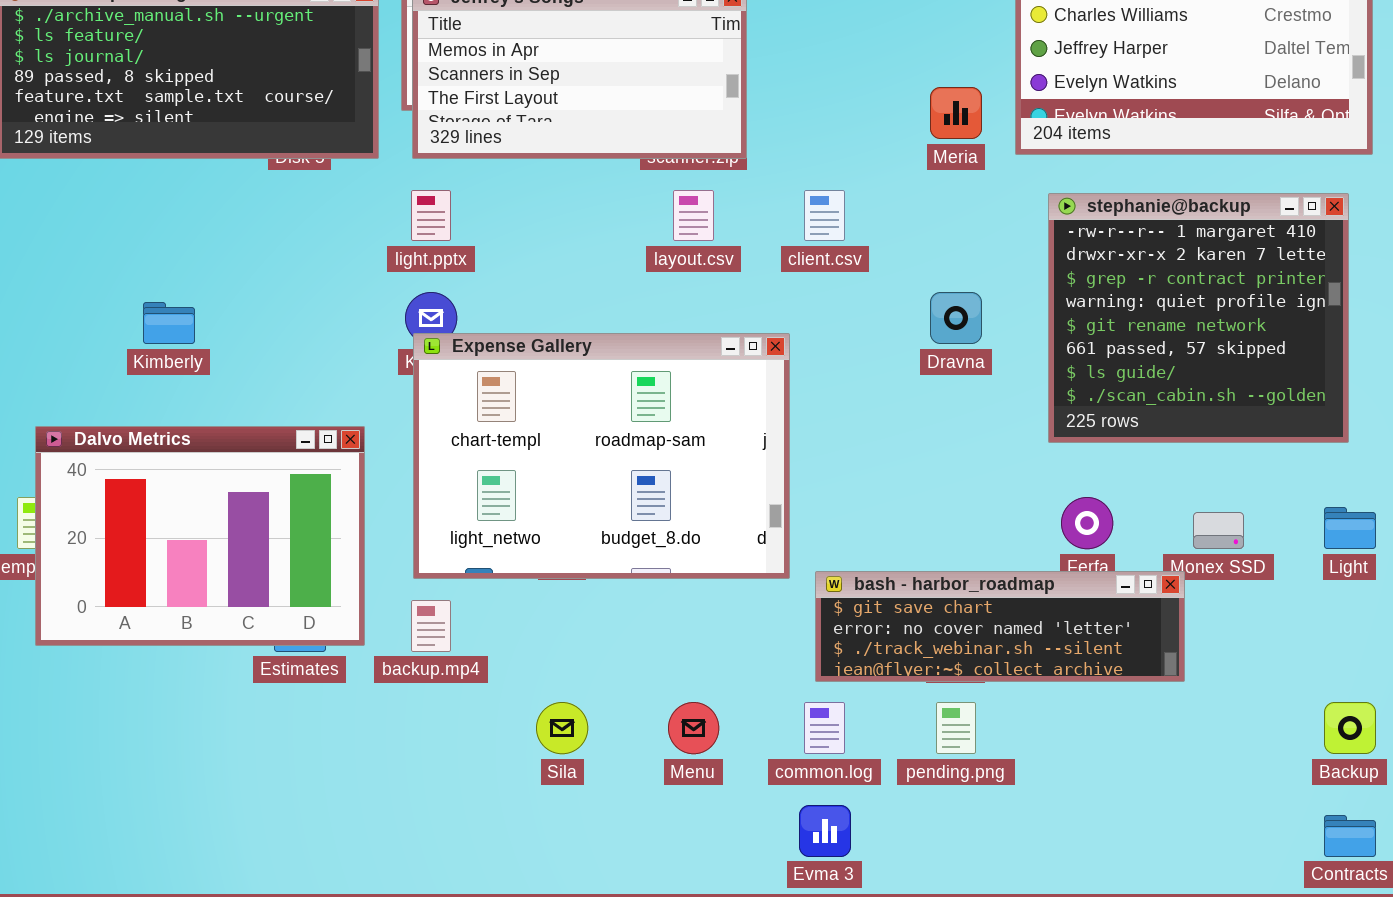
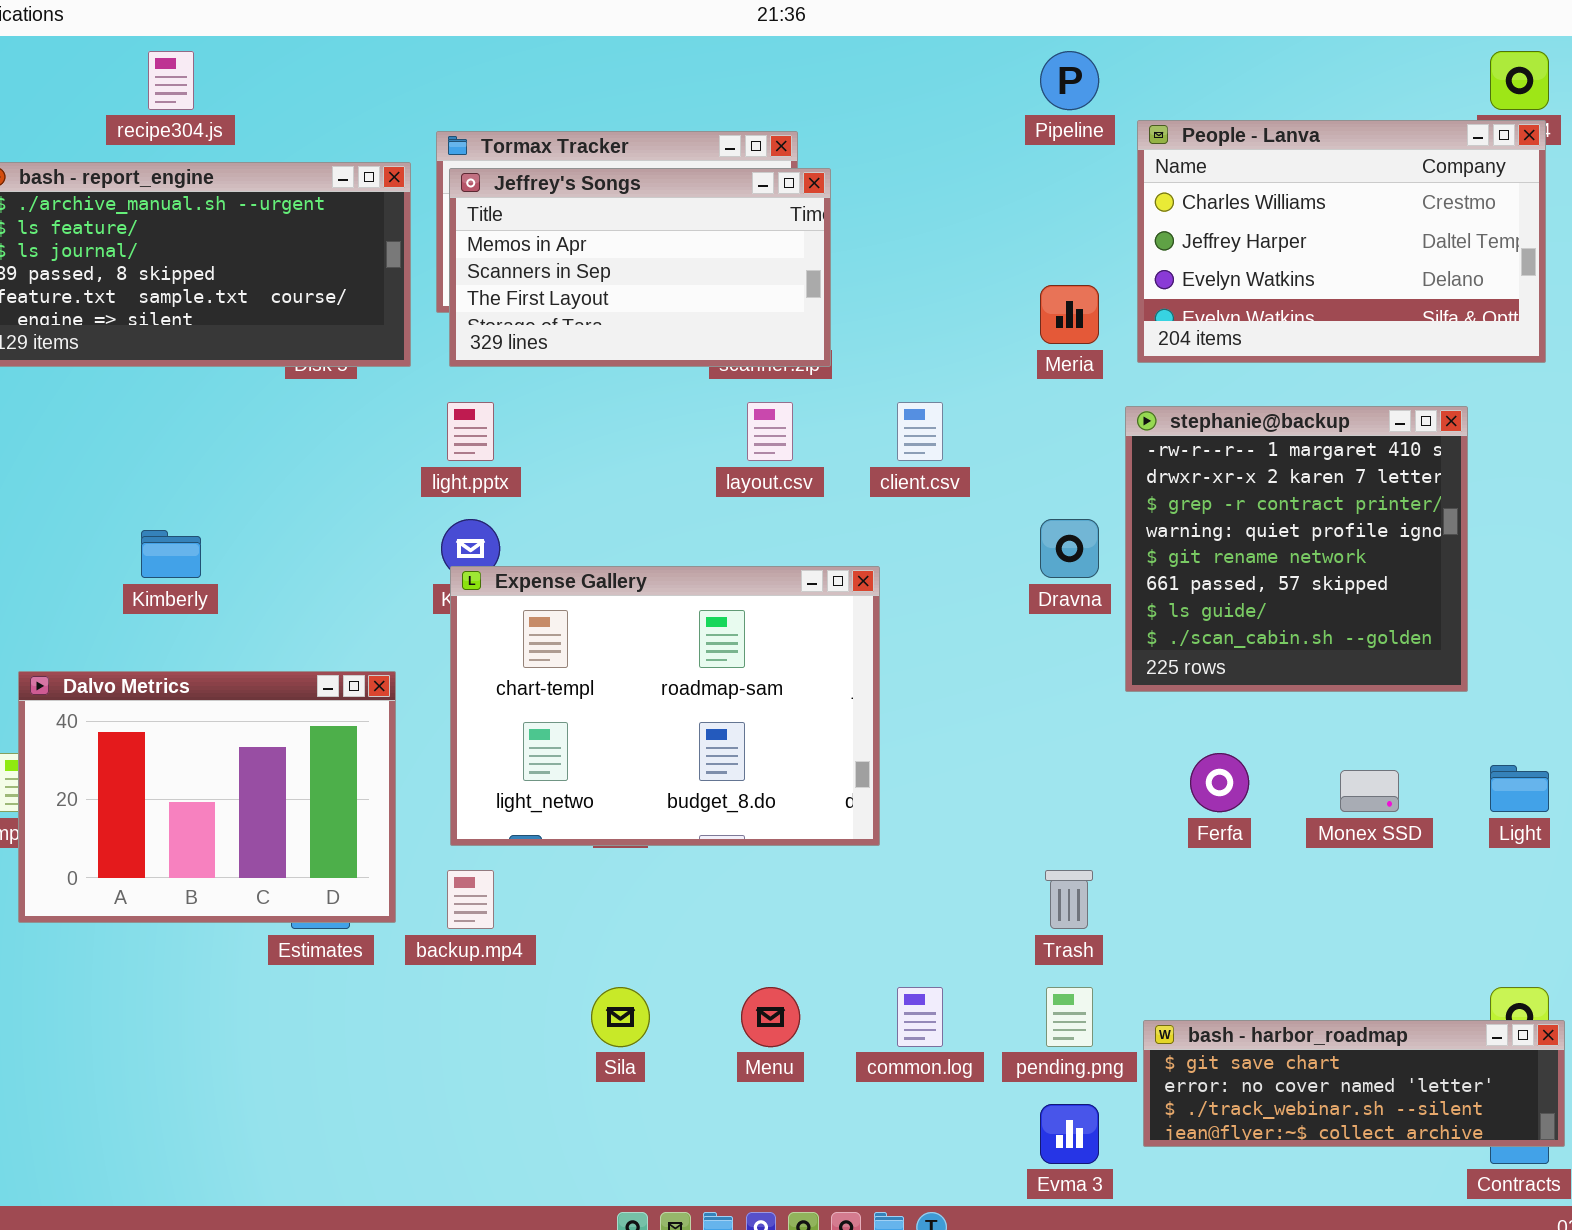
stephanie@backup: [1048,193,1349,443] -> [1125,406,1468,692], moved
bash - harbor_roadmap: [815,571,1185,682] -> [1143,1020,1565,1147], moved
Evma 3: [799,805,851,857] -> [1040,1104,1099,1164], moved

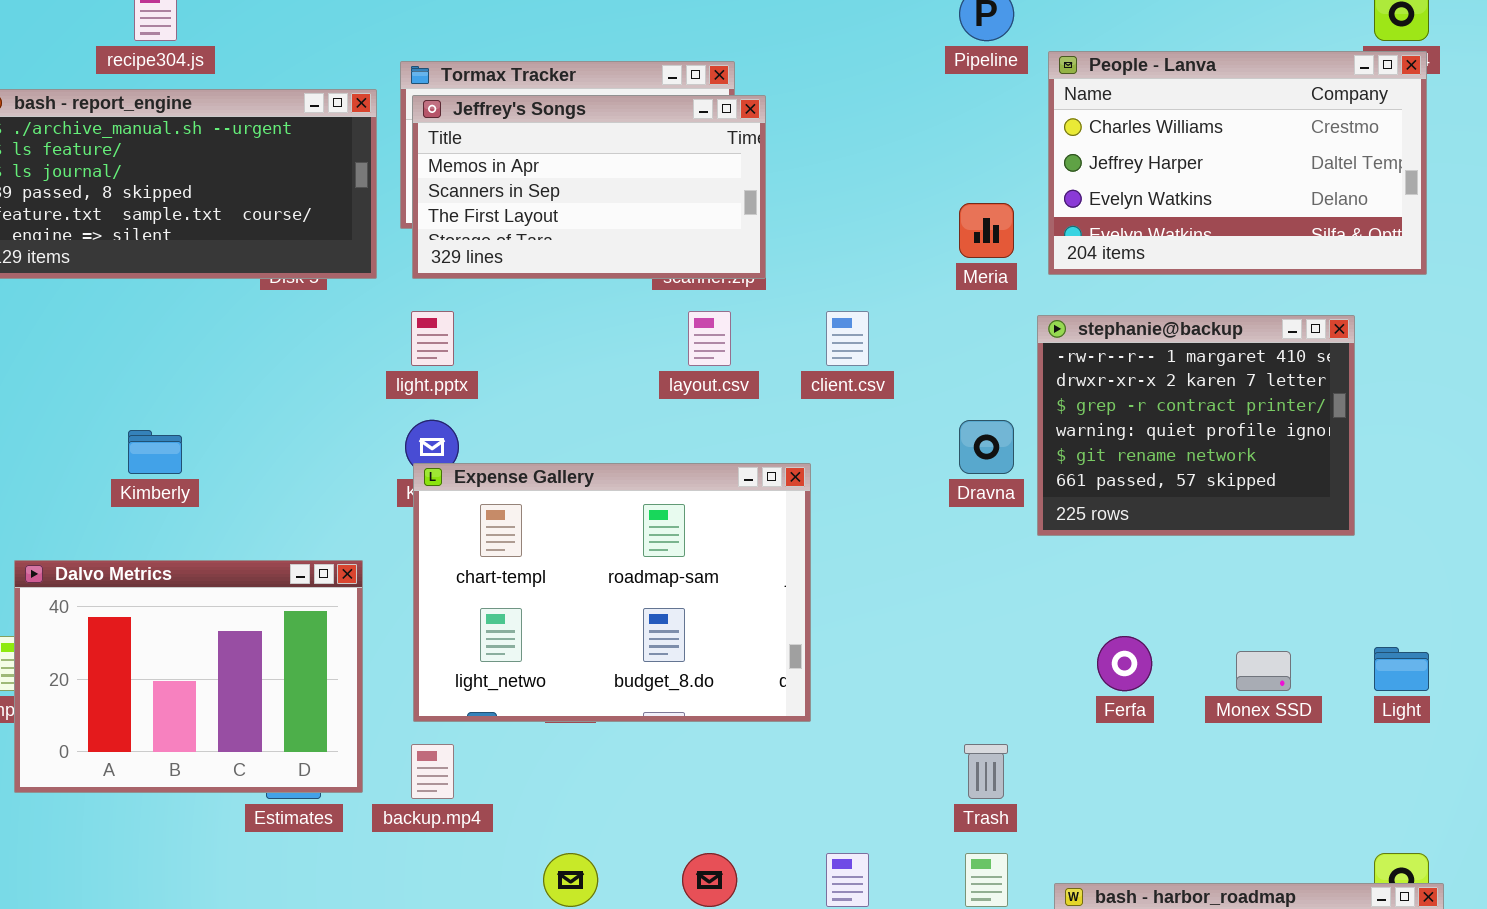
stephanie@backup: [1125,406,1468,692] -> [1037,315,1355,536], resized

